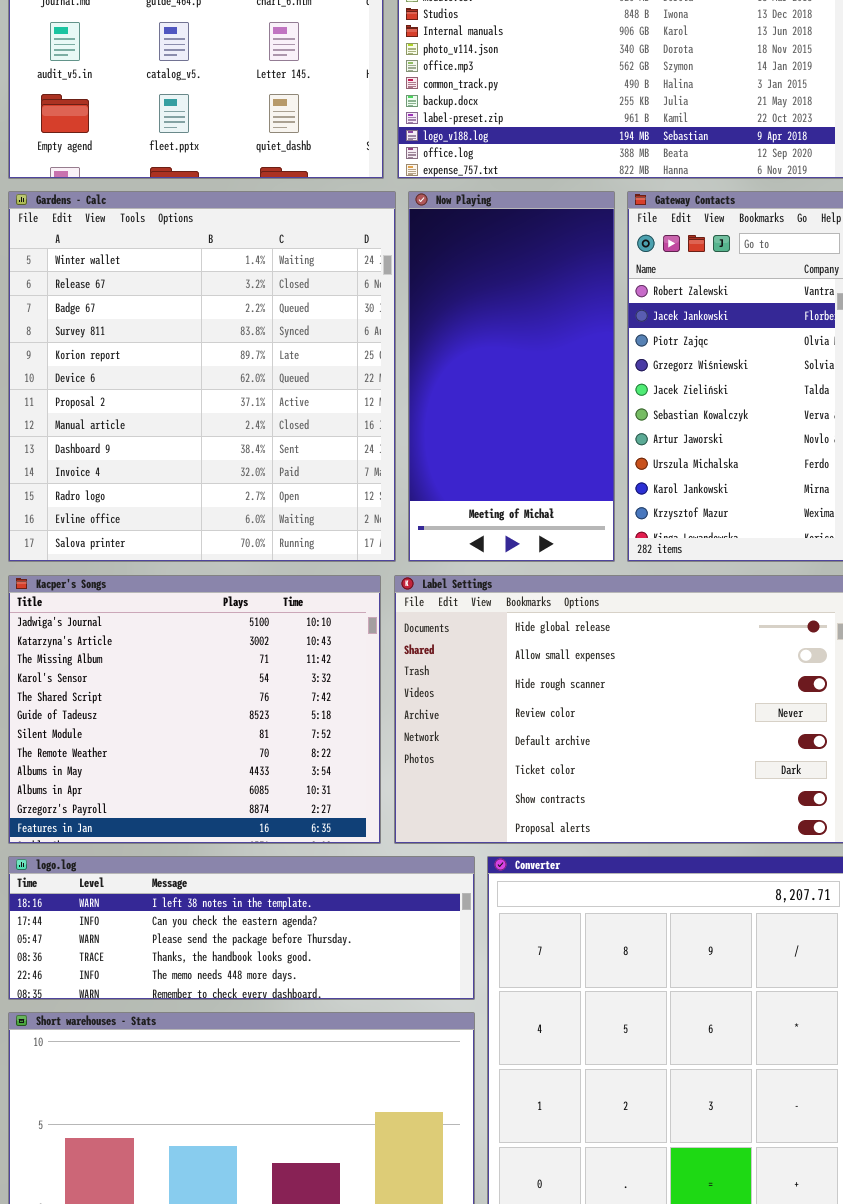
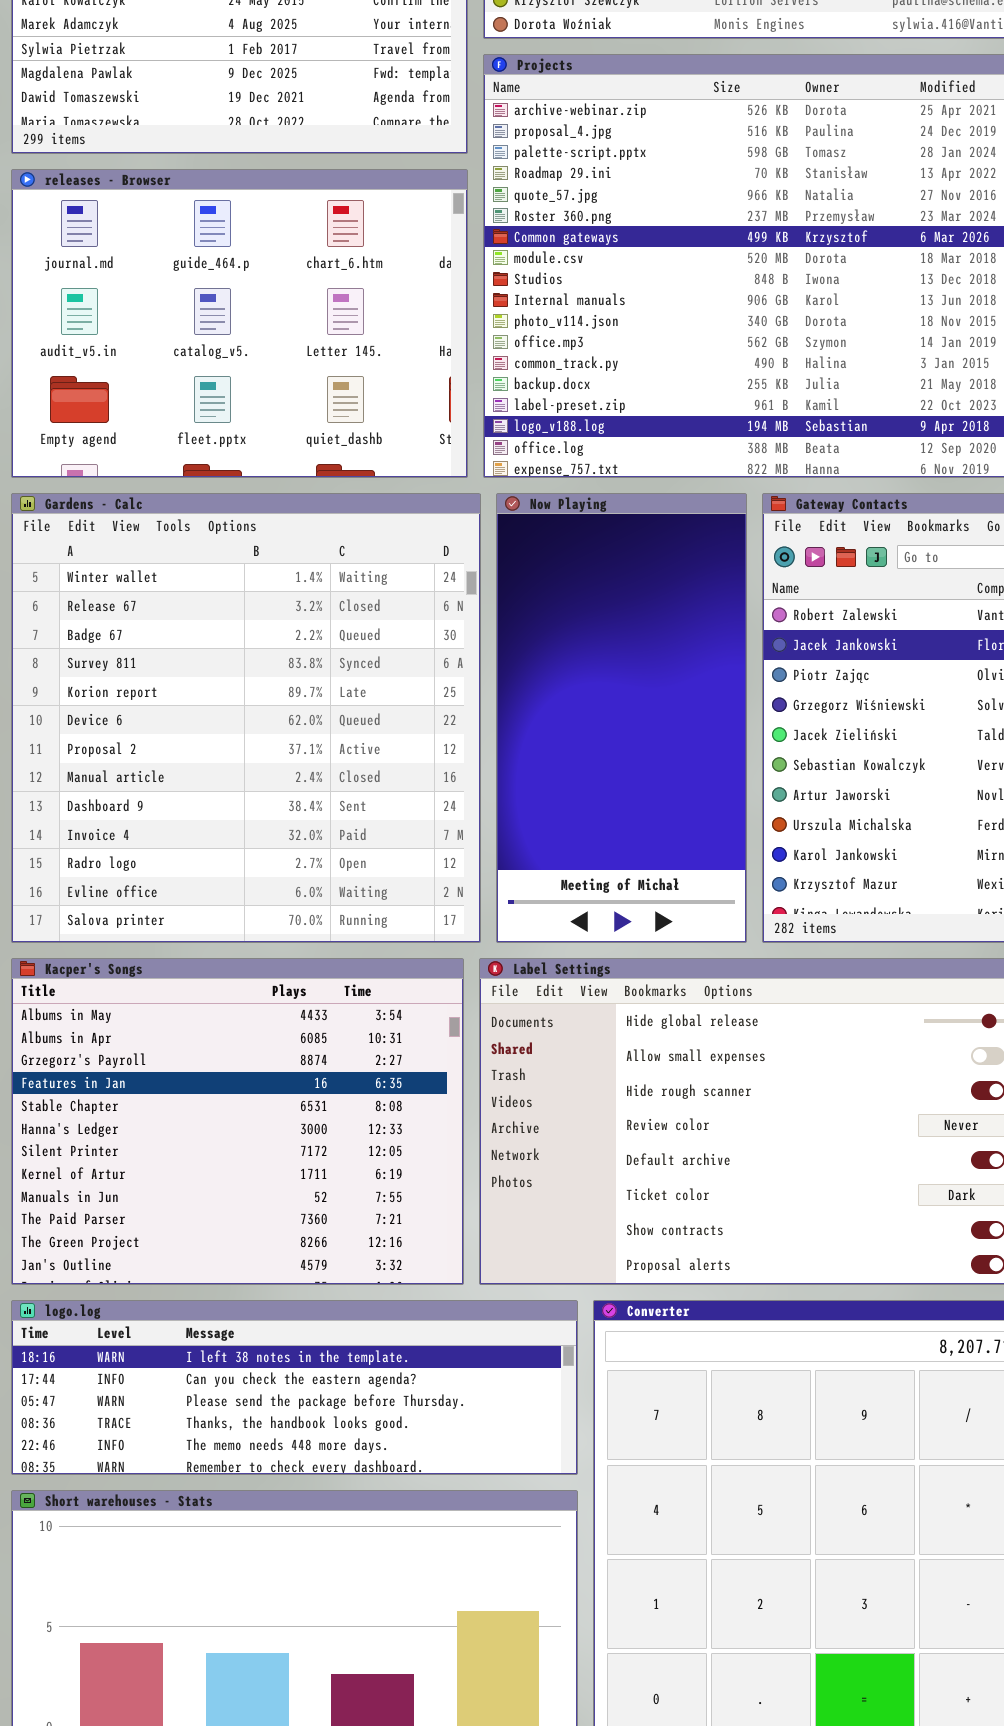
Kacper's Songs: [8,575,381,844] -> [11,958,464,1285], scrolled down 8 rows

